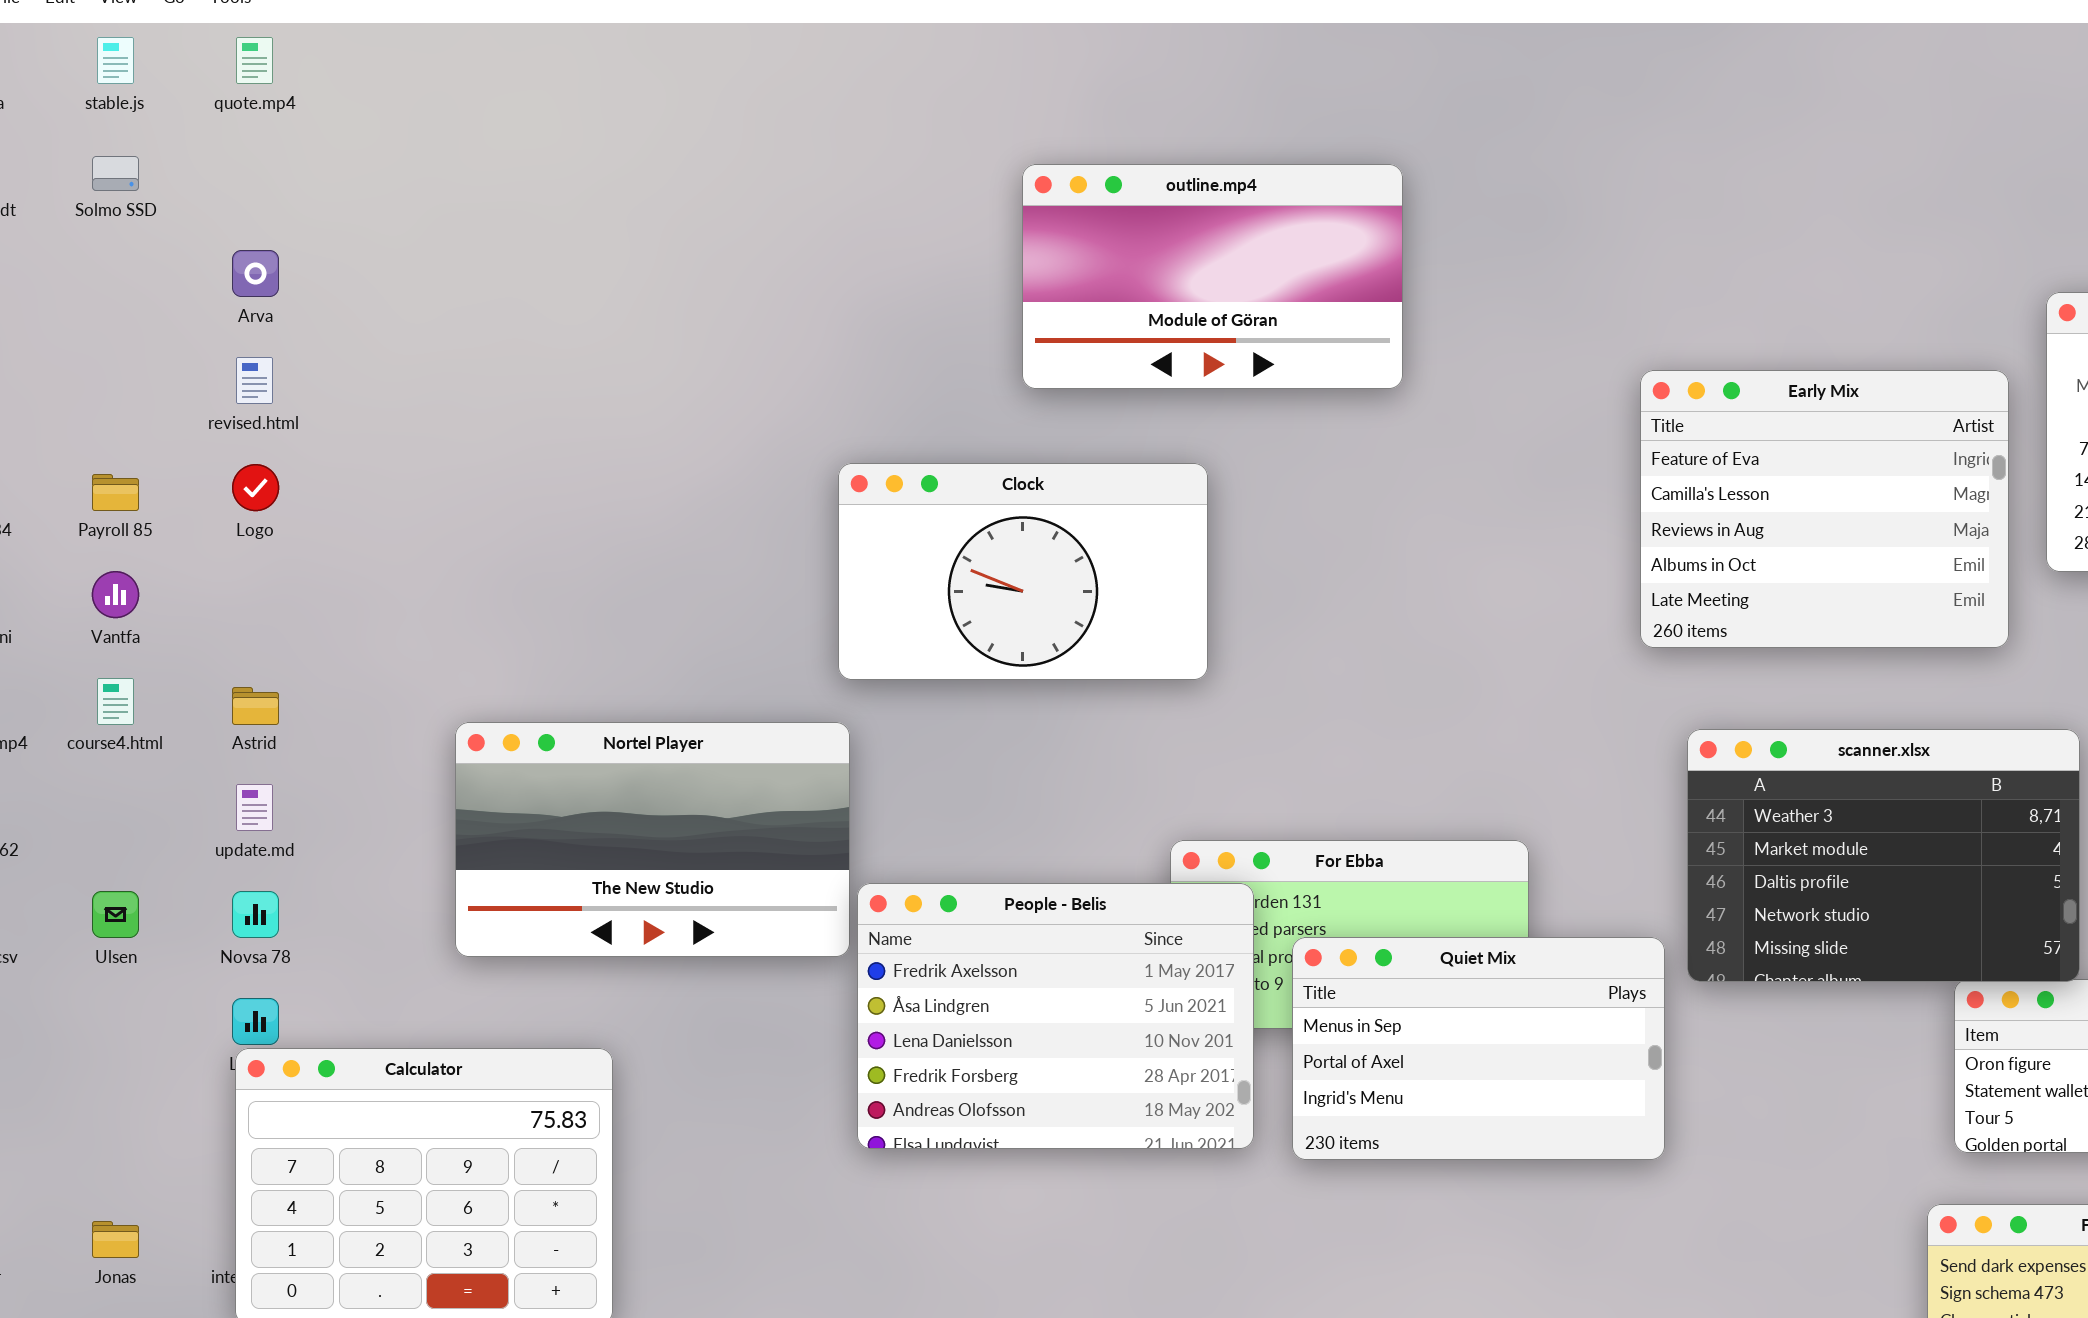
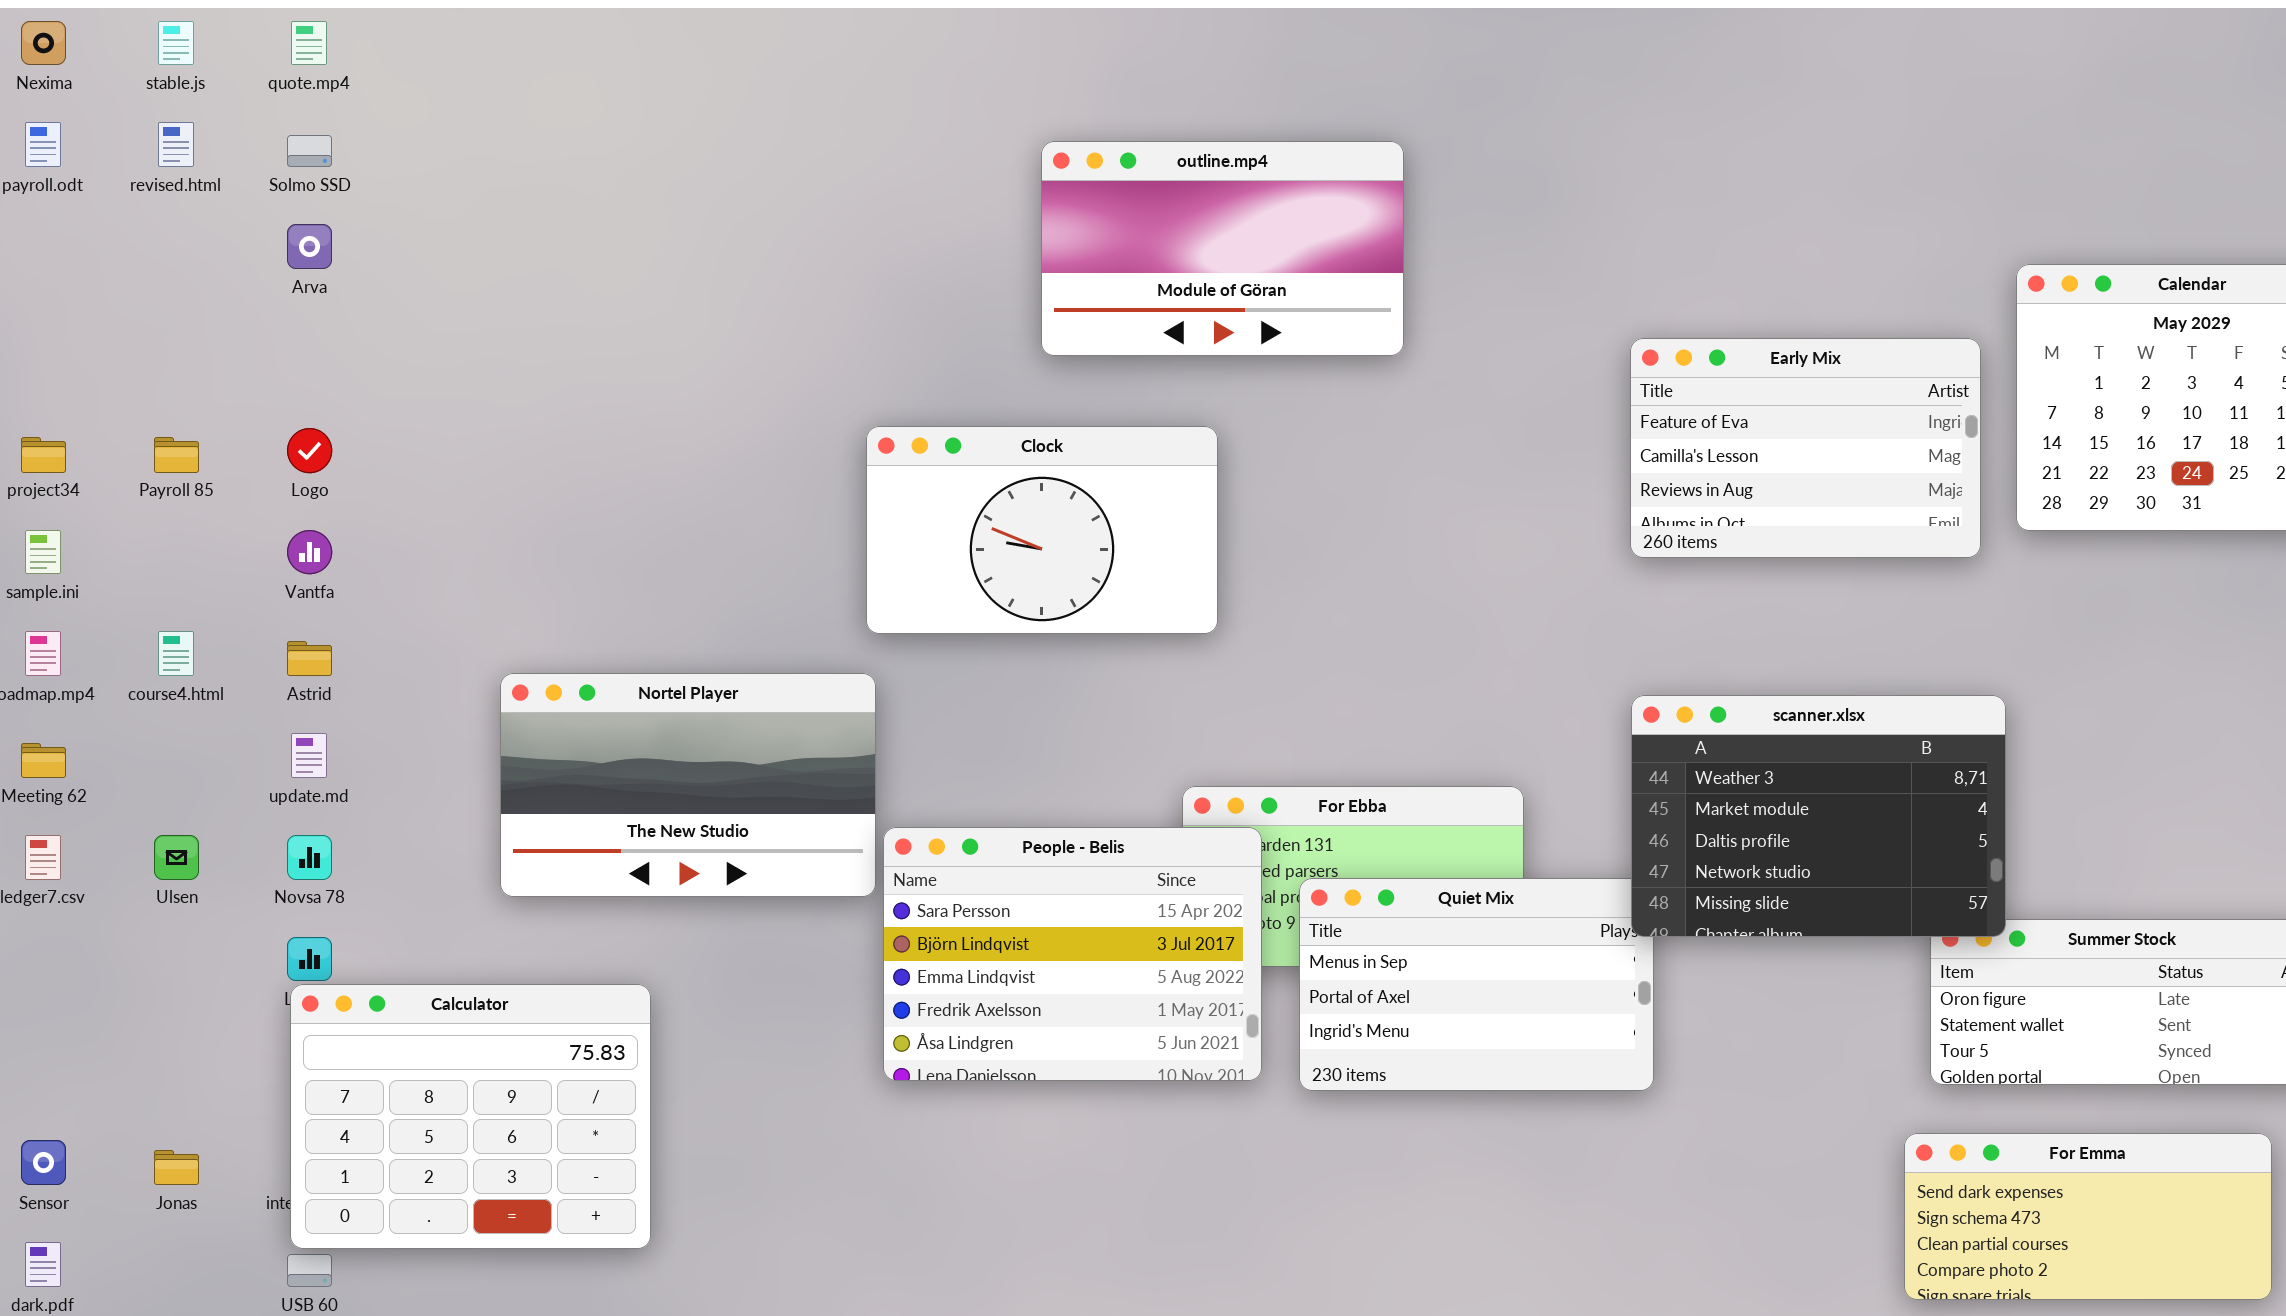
Solmo SSD: [92,156,139,191] -> [287,135,332,167], moved
revised.html: [236,357,273,404] -> [158,122,194,167], moved
Early Mix: [1640,370,2009,648] -> [1630,338,1981,558], resized
Vantfa: [92,571,139,618] -> [287,530,332,574], moved
scanner.xlsx: [1687,729,2080,982] -> [1631,695,2006,937], moved
People - Belis: [857,883,1254,1149] -> [883,827,1262,1081], scrolled up 3 rows

